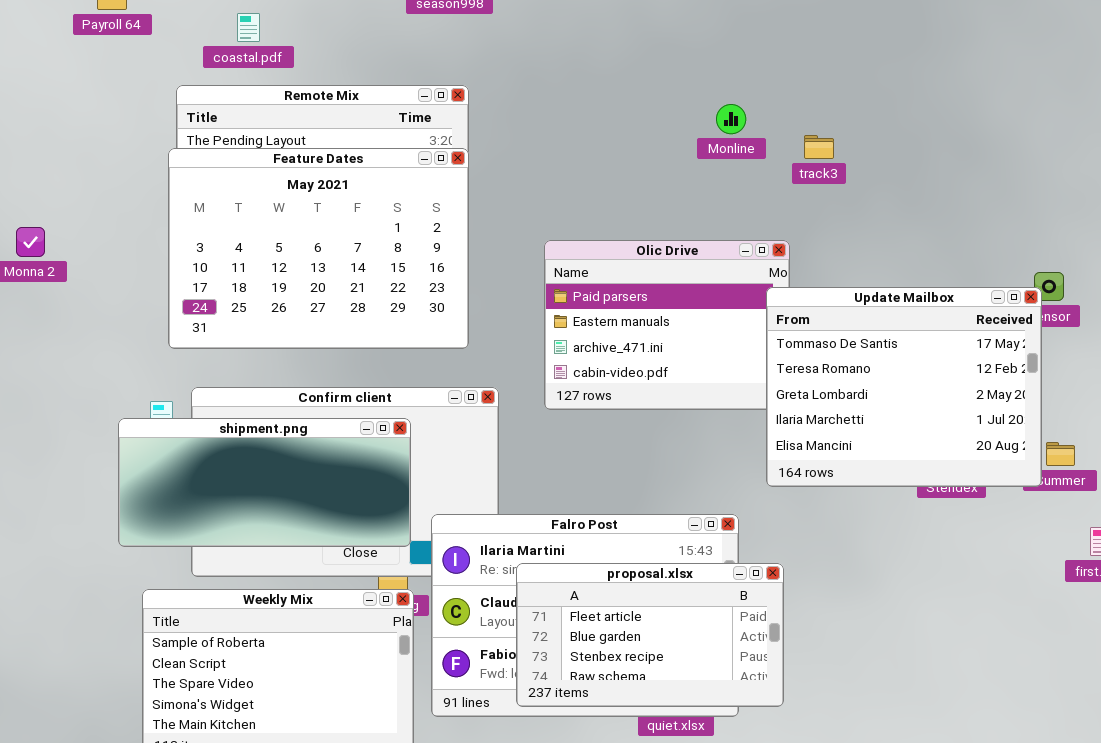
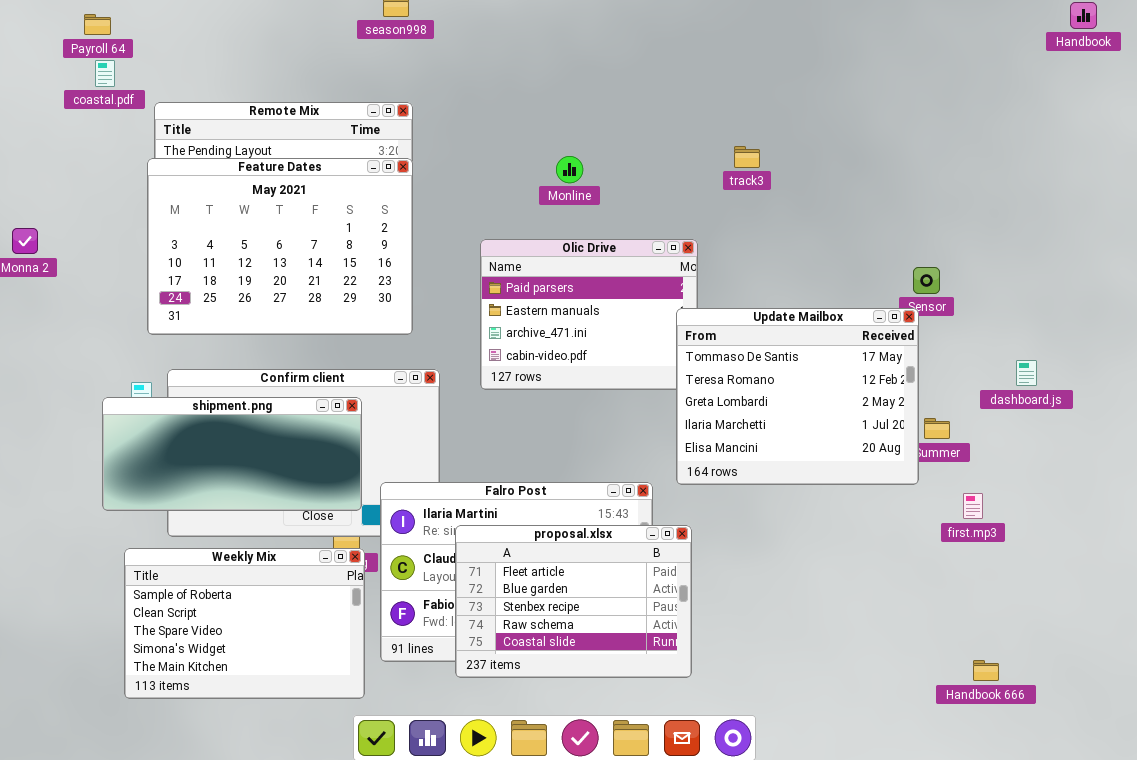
coastal.pdf: [237,13,260,42] -> [95,60,115,87], moved
Monline: [716,104,746,134] -> [556,156,583,183], moved
track3: [804,135,834,159] -> [734,146,760,168], moved
Update Mailbox: [766,287,1042,487] -> [676,308,919,485], moved
proposal.xlsx: [516,563,784,707] -> [455,525,692,678], resized

